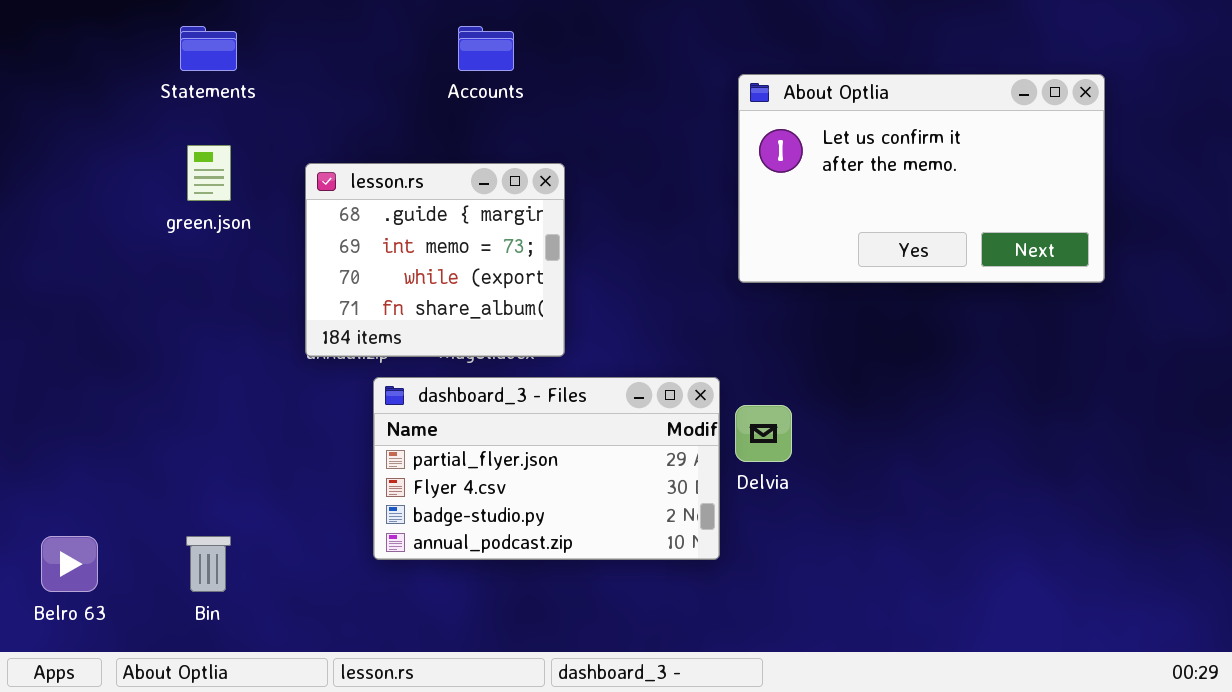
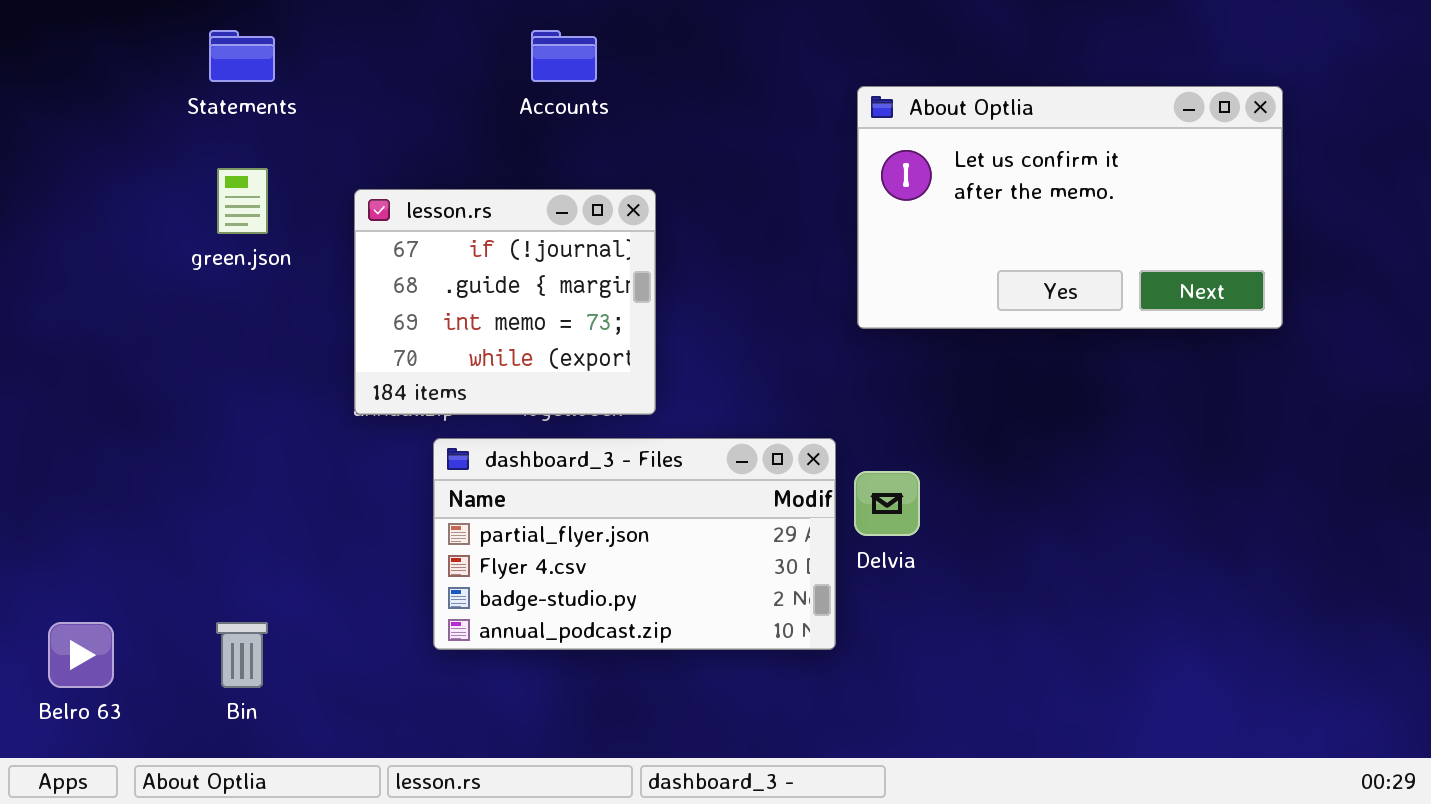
lesson.rs: [305,163,565,357] -> [354,189,656,415], scrolled up 1 row

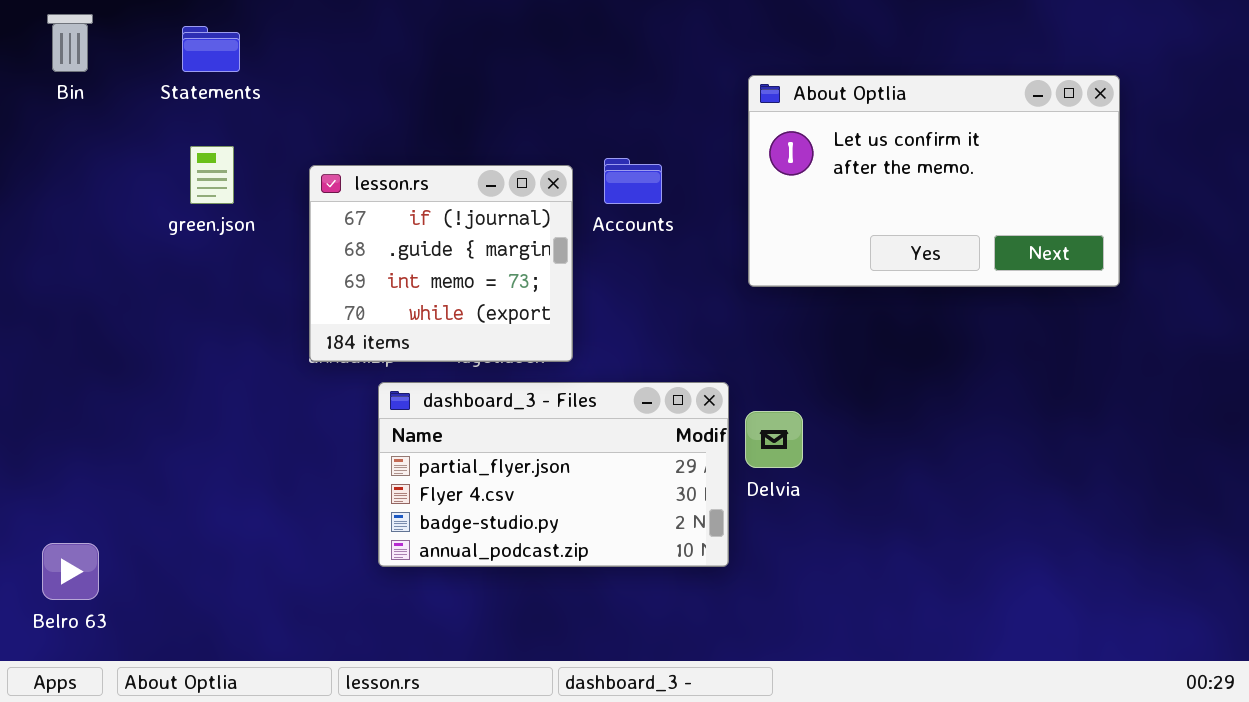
Accounts: [531,30,597,82] -> [604,158,662,204], moved
Bin: [216,622,268,688] -> [47,14,93,72], moved

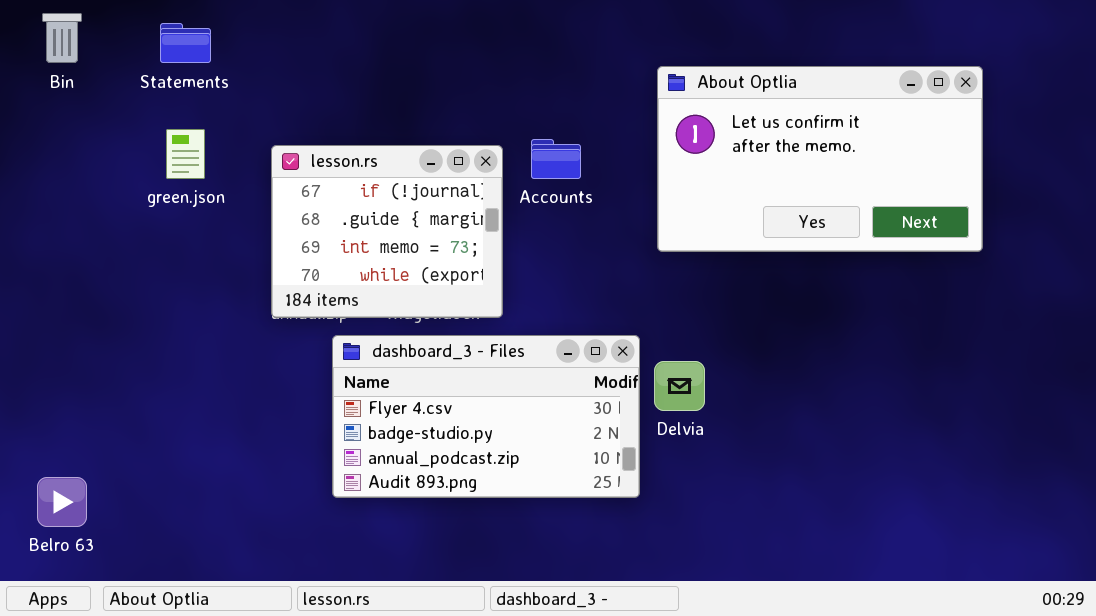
dashboard_3 - Files: [378,382,729,567] -> [332,335,640,498], scrolled down 1 row

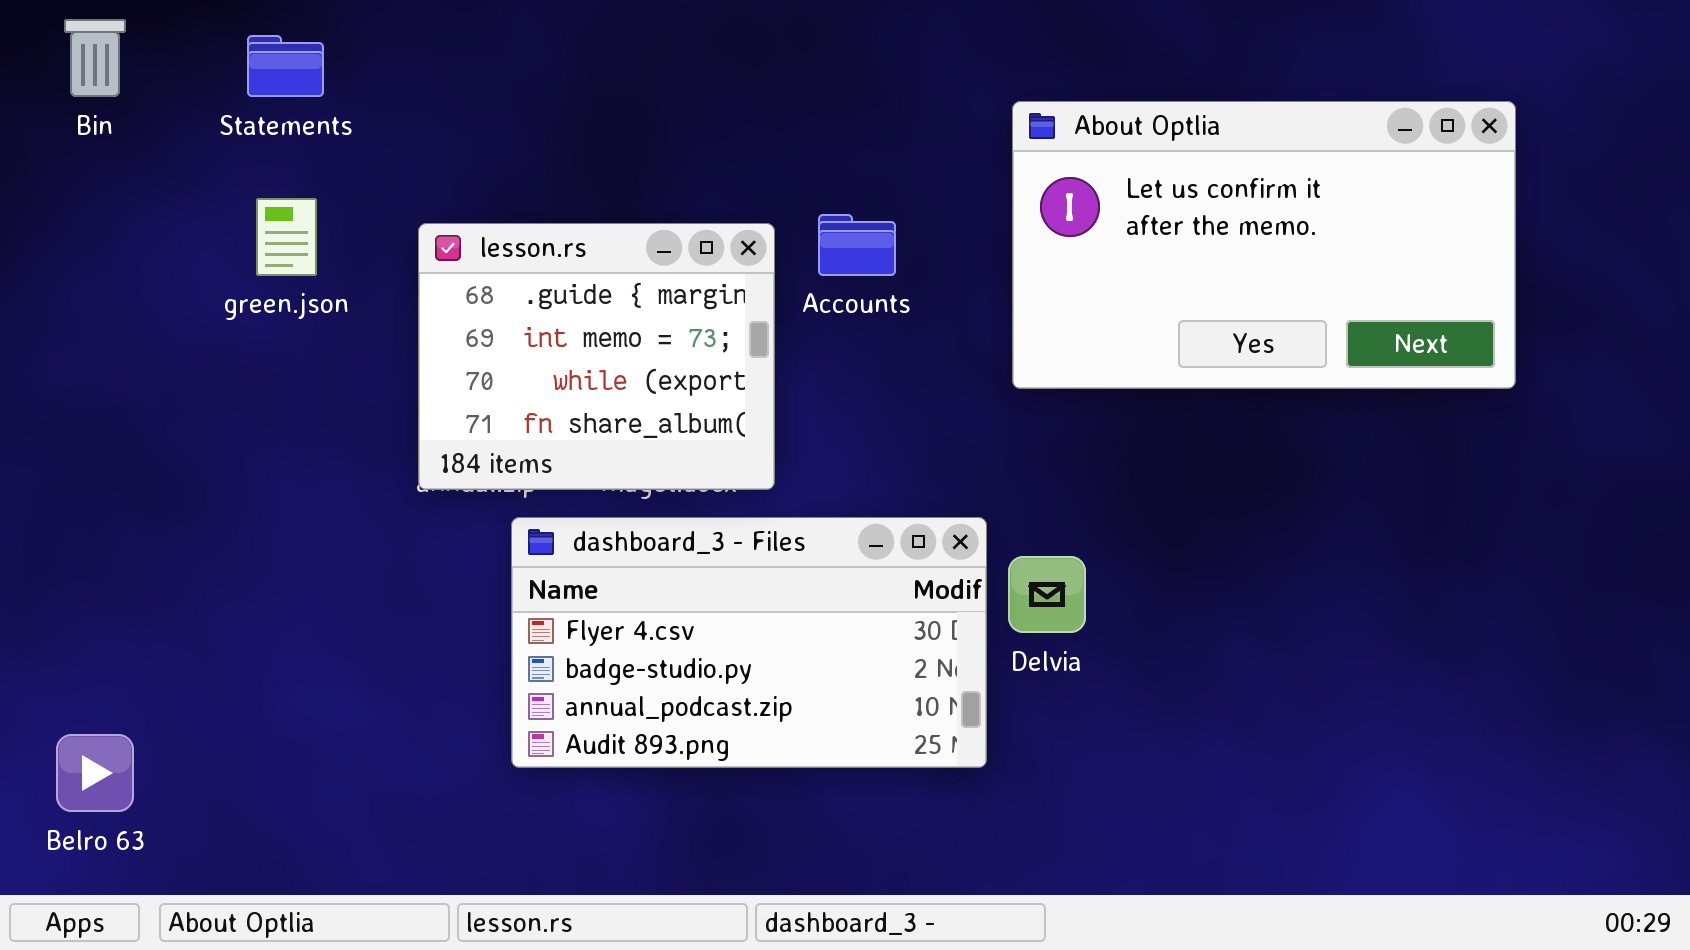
lesson.rs: [271,145,503,318] -> [418,223,775,490], scrolled down 1 row

